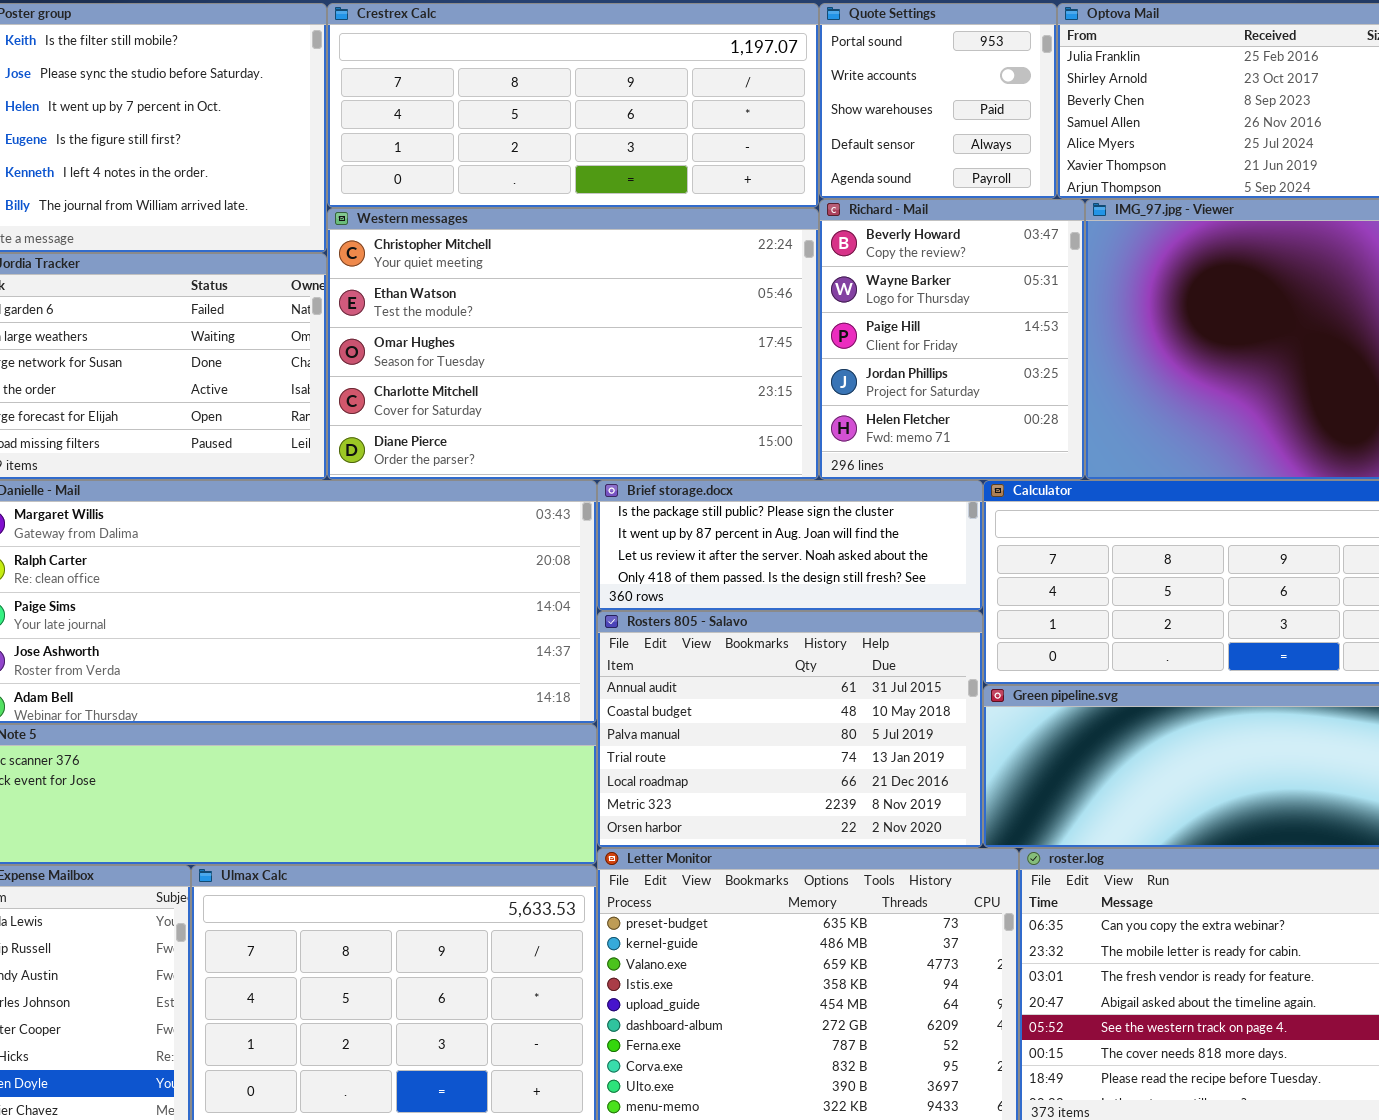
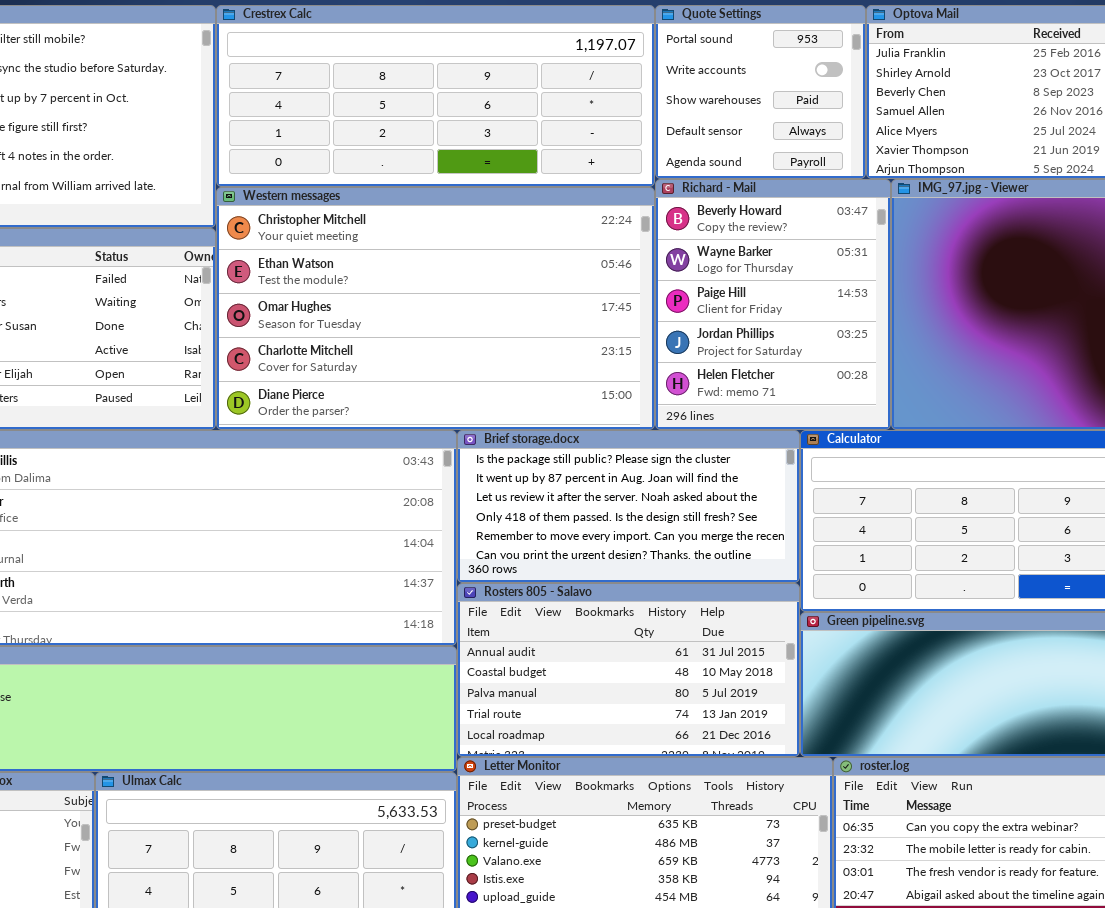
Brief storage.docx: [597,480,983,611] -> [457,430,800,583], resized
Rosters 805 - Salavo: [597,611,983,848] -> [457,583,800,757], resized

